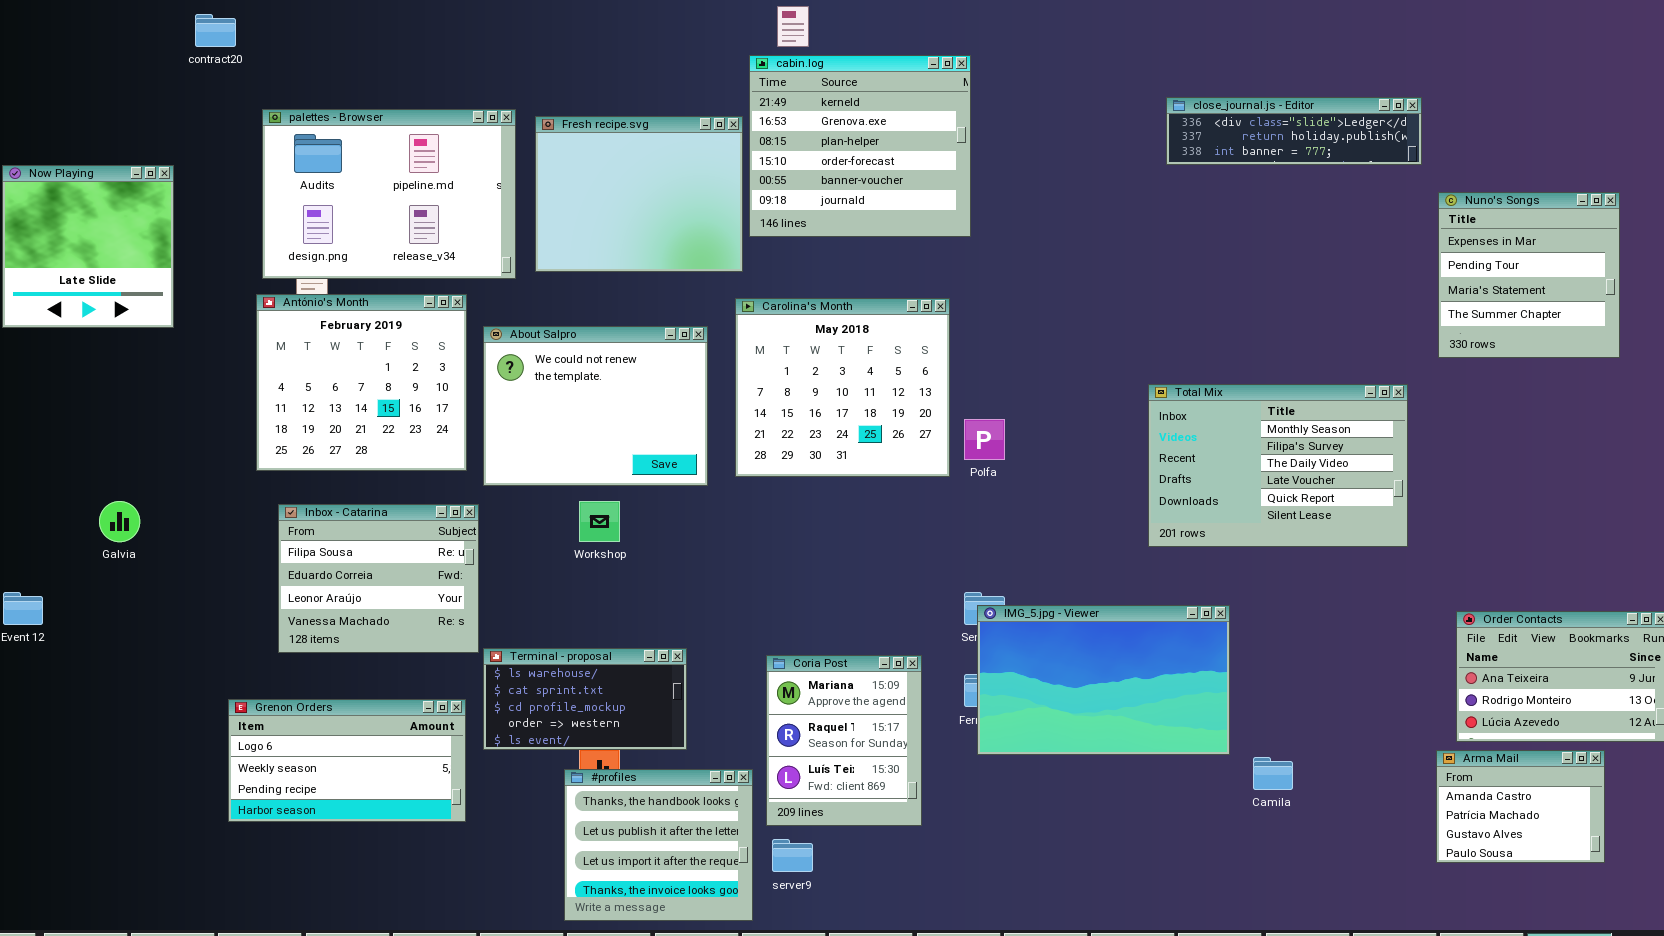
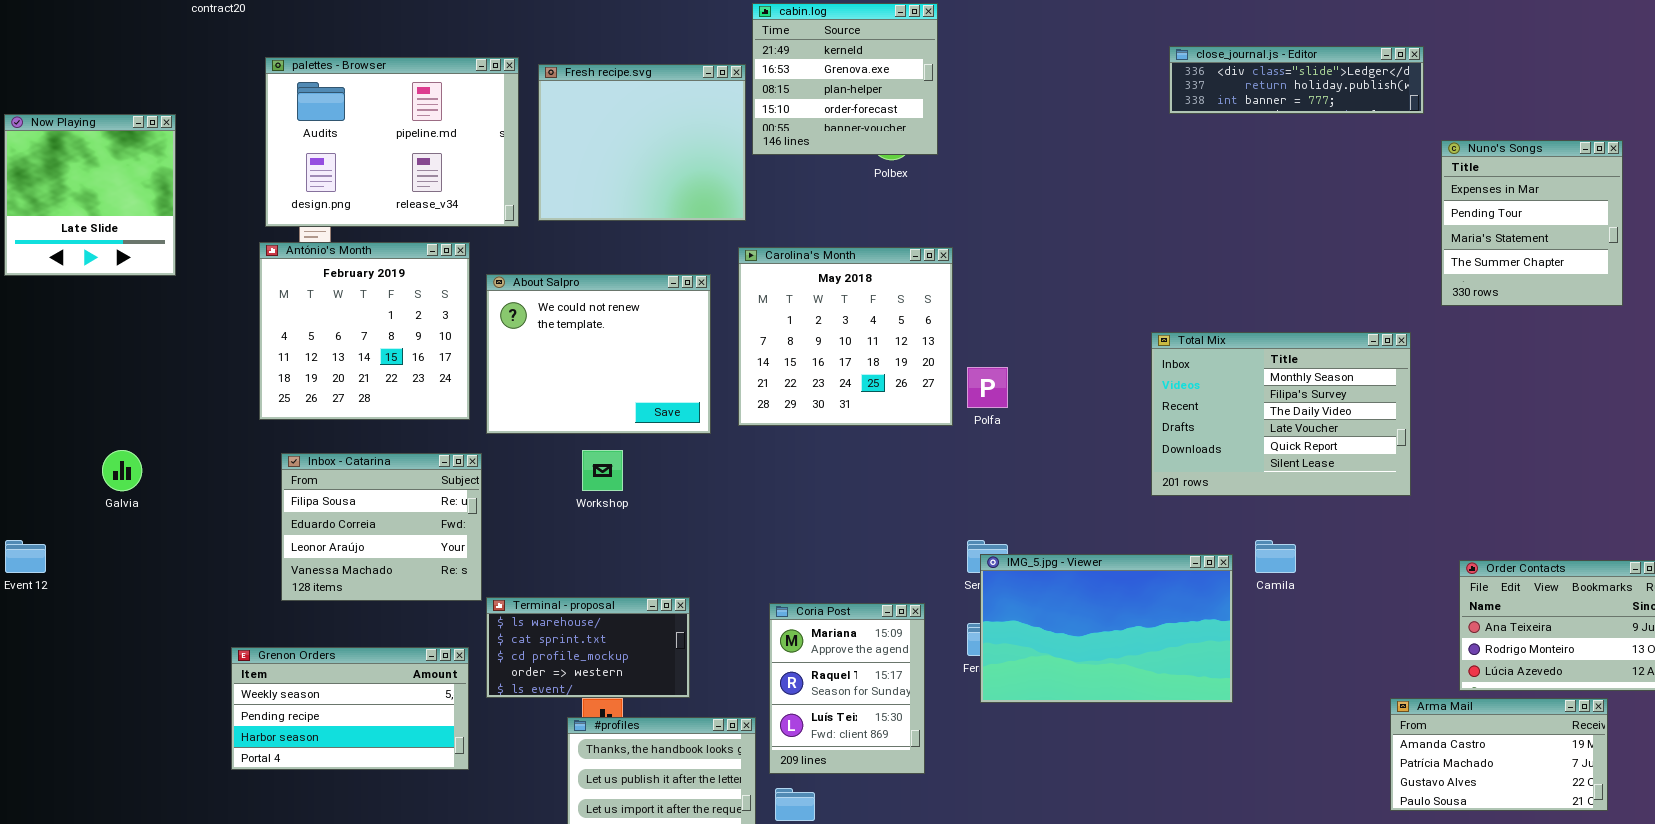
cabin.log: [749,55,971,237] -> [752,3,938,155], resized
Grenon Orders: [228,699,466,822] -> [231,647,469,770], scrolled down 1 row
Arma Mail: [1436,750,1605,863] -> [1390,698,1608,811], resized
Camila: [1253,757,1293,790] -> [1255,540,1296,573], moved

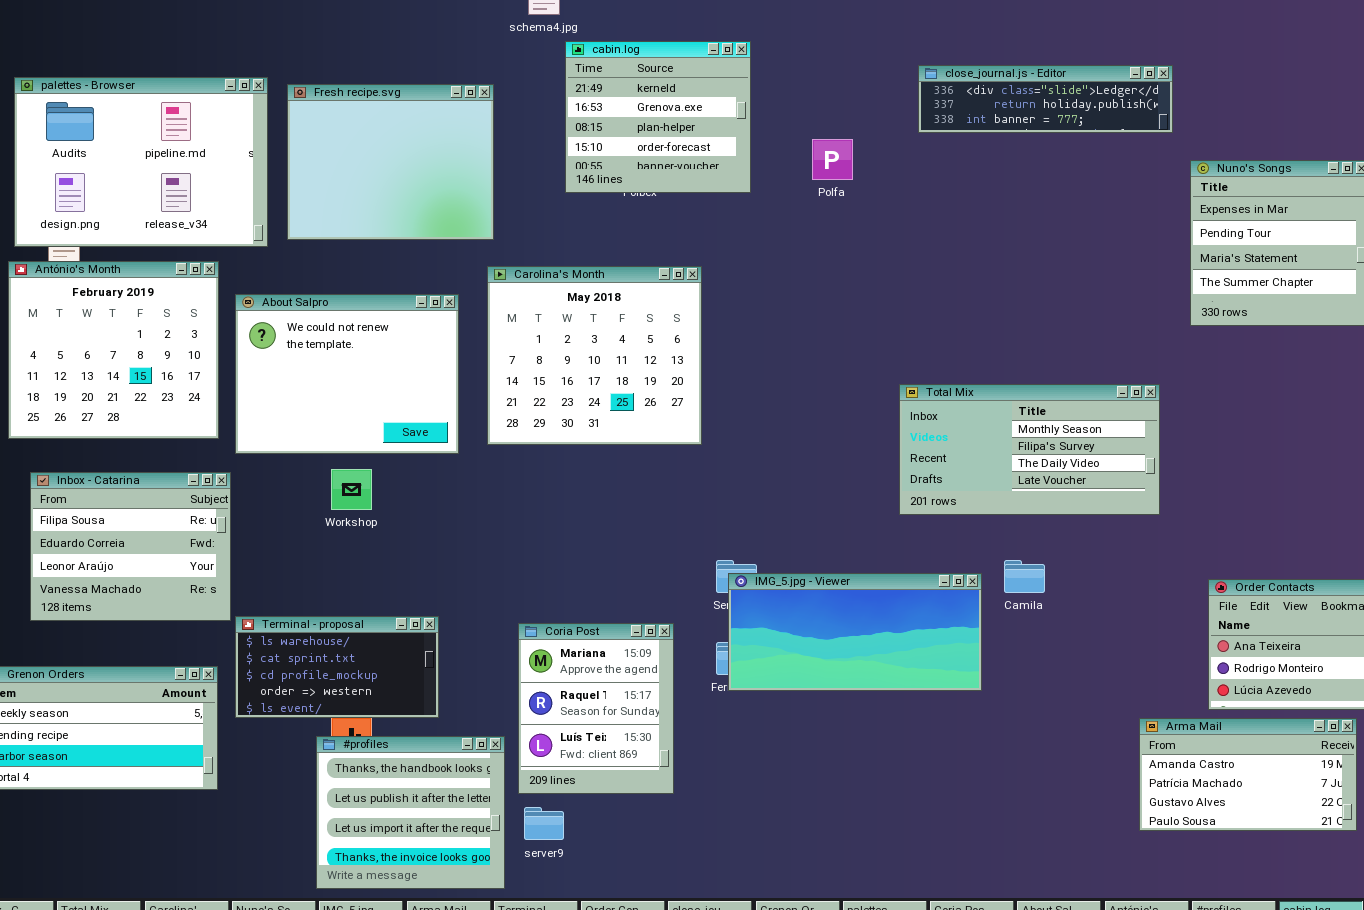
cabin.log: [752,3,938,155] -> [565,41,751,193], moved
Total Mix: [1151,332,1411,496] -> [899,384,1160,515], resized
Polfa: [967,367,1008,408] -> [812,139,853,180], moved
IMG_5.jpg - Viewer: [980,554,1233,703] -> [728,573,982,691], resized

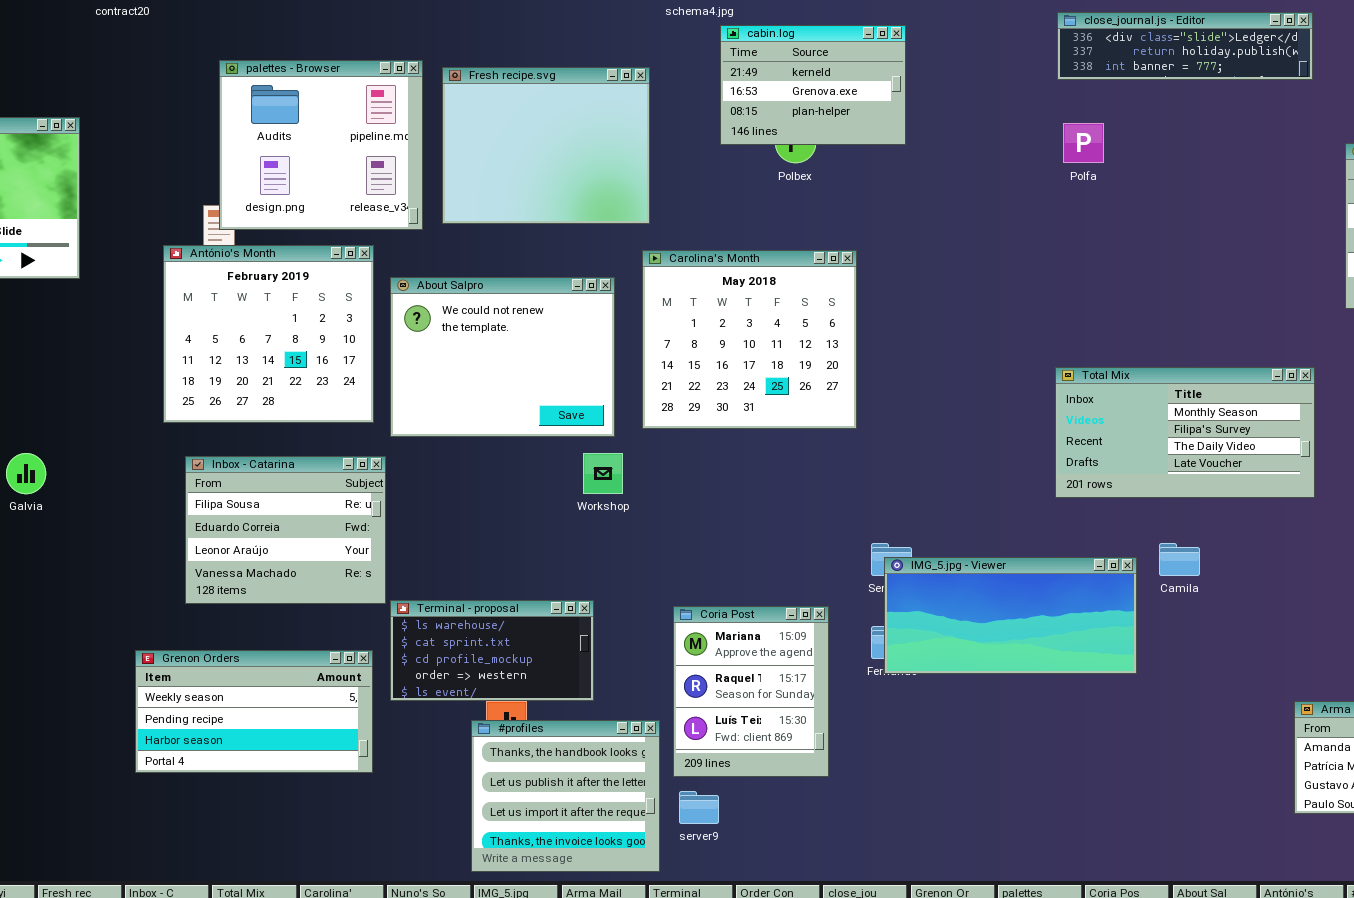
cabin.log: [565,41,751,193] -> [720,25,906,145], resized
close_journal.js - Editor: [918,65,1173,133] -> [1057,12,1313,80], moved
palettes - Browser: [14,77,268,247] -> [219,60,423,230], resized
Polfa: [812,139,853,180] -> [1063,123,1104,163], moved
Workshop: [331,469,372,510] -> [583,453,623,494], moved

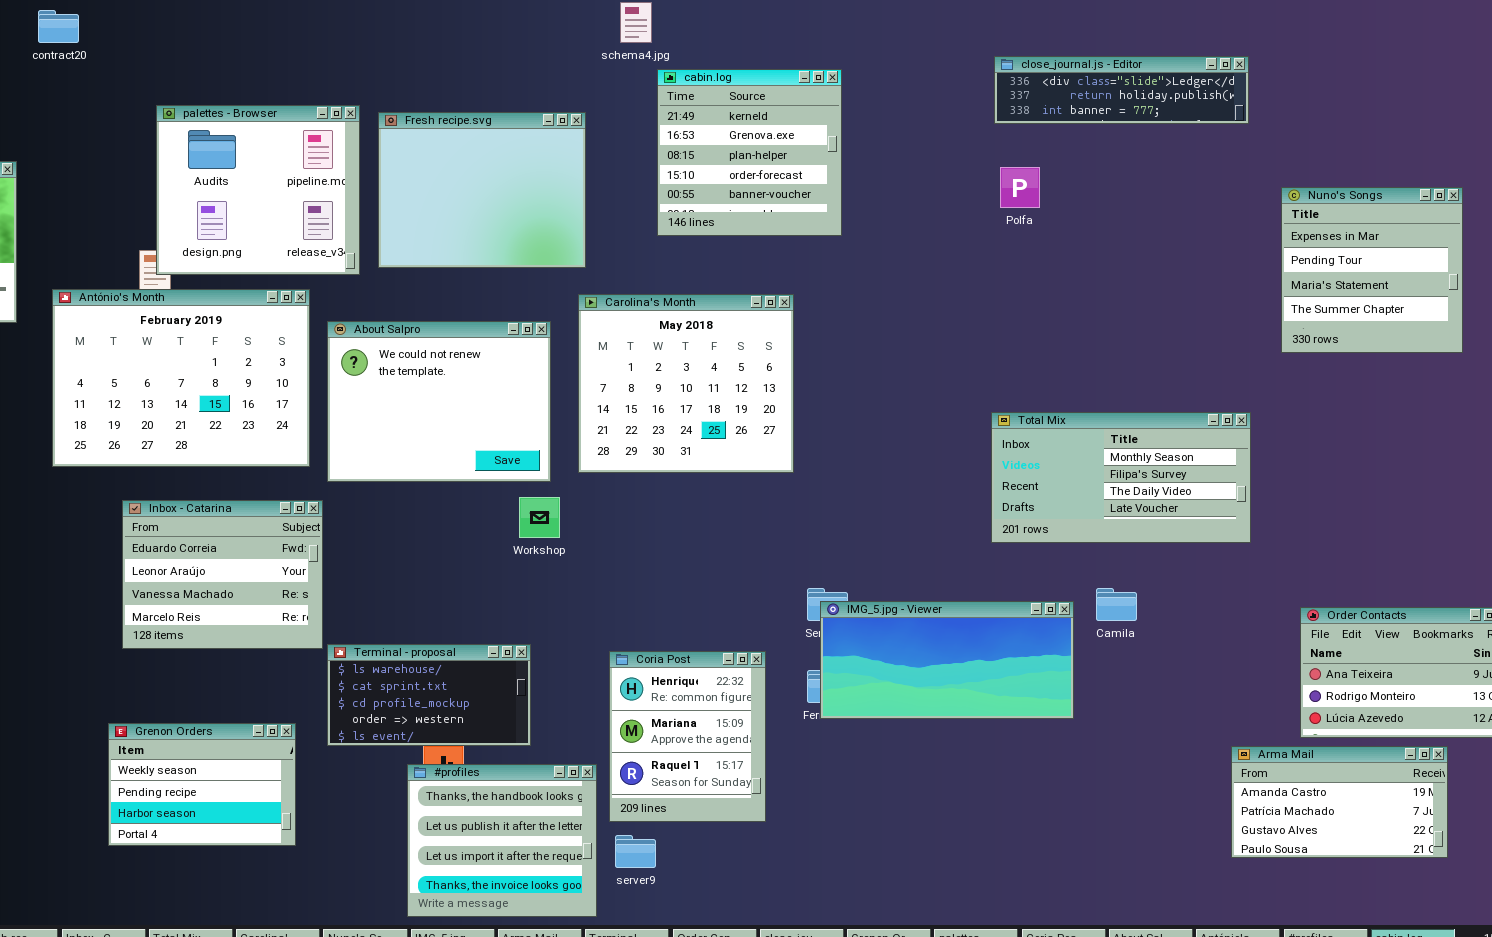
cabin.log: [720,25,906,145] -> [657,69,842,236], resized
António's Month: [163,245,374,423] -> [52,289,310,467], resized
Inbox - Catarina: [185,456,386,604] -> [122,500,323,649], scrolled down 1 row
Coria Post: [673,606,829,777] -> [609,651,766,822], scrolled up 1 row
Grenon Orders: [135,650,373,773] -> [108,723,296,846], moved, resized

